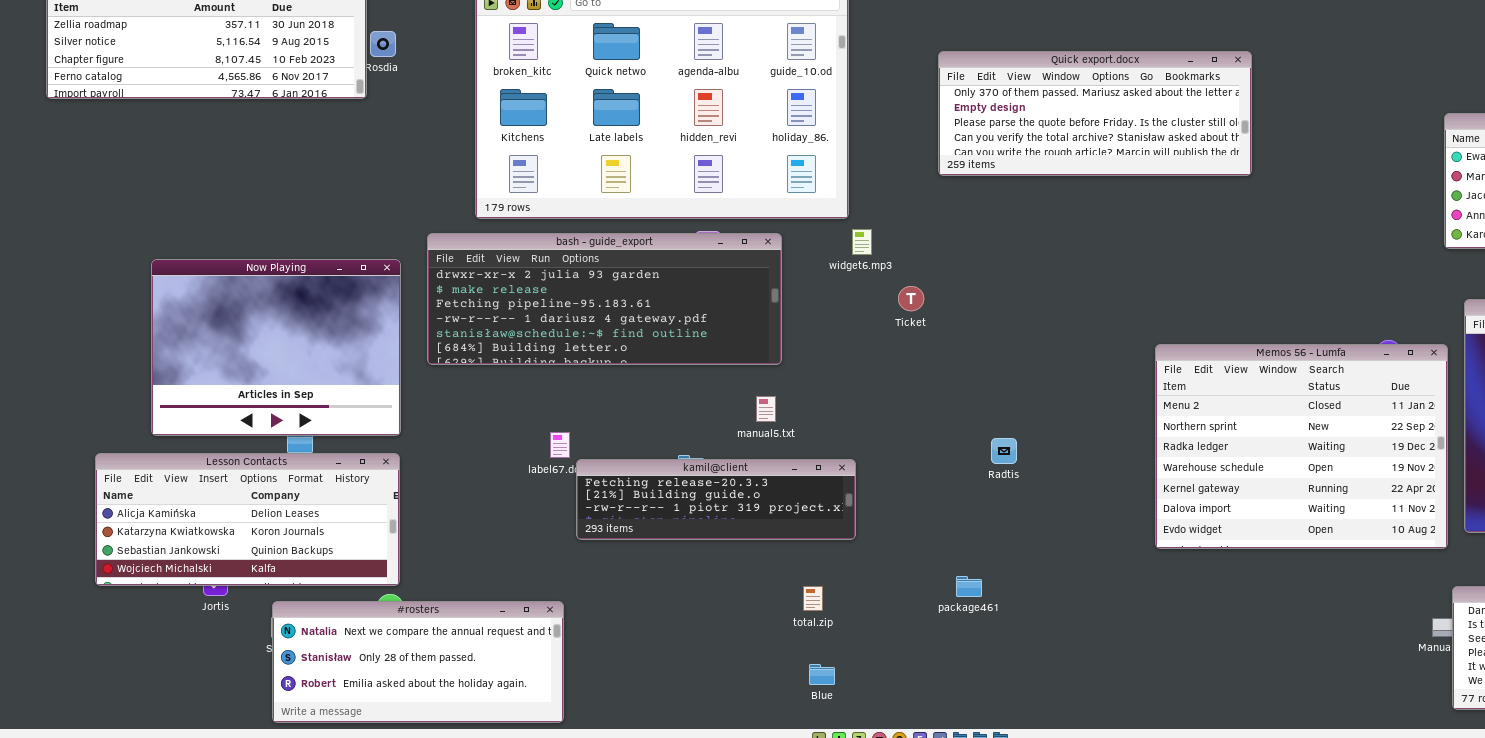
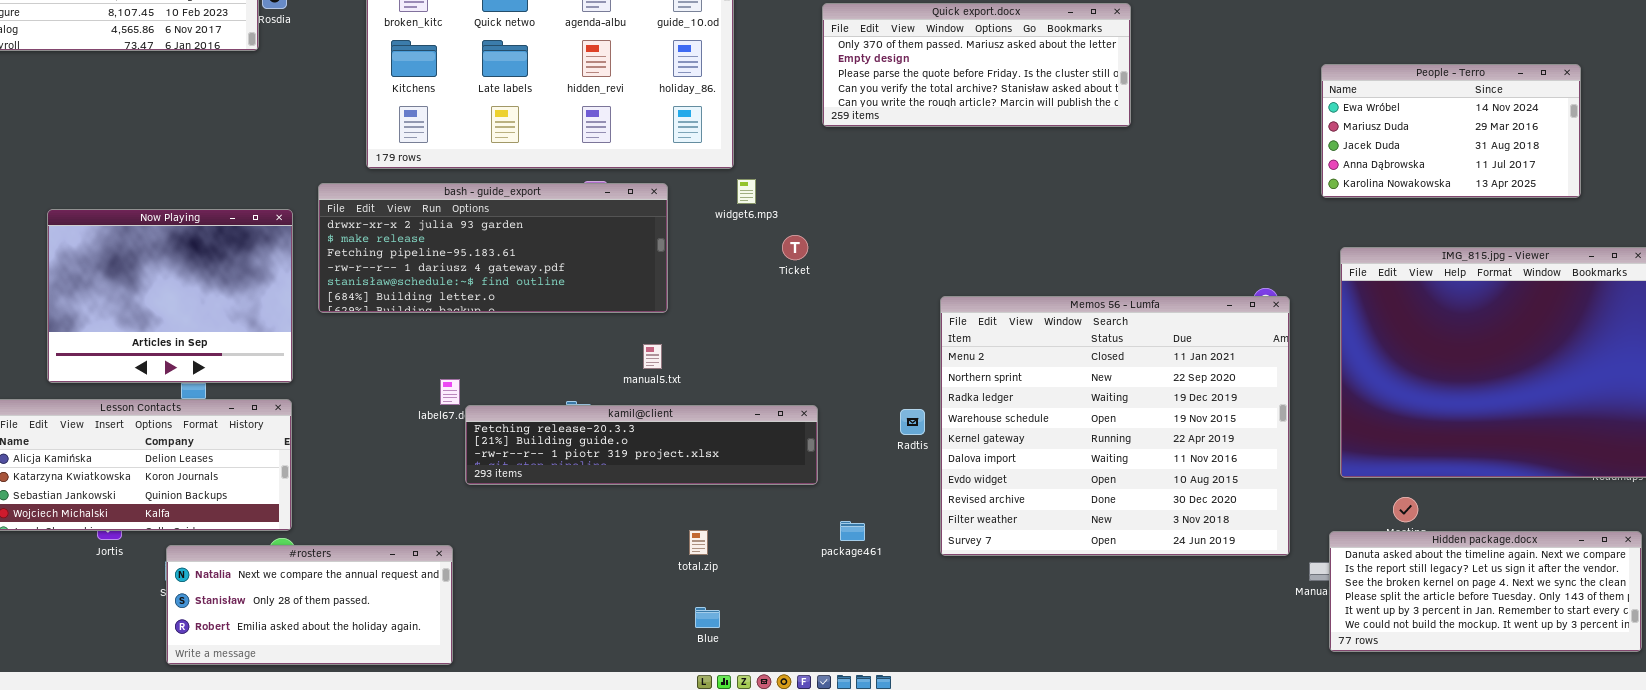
Memos 56 - Lumfa: [1155,344,1448,549] -> [940,296,1290,556], moved, resized
Radtis: [991,438,1017,464] -> [900,409,925,435], moved
kamil@client: [576,459,856,540] -> [465,405,818,485], resized

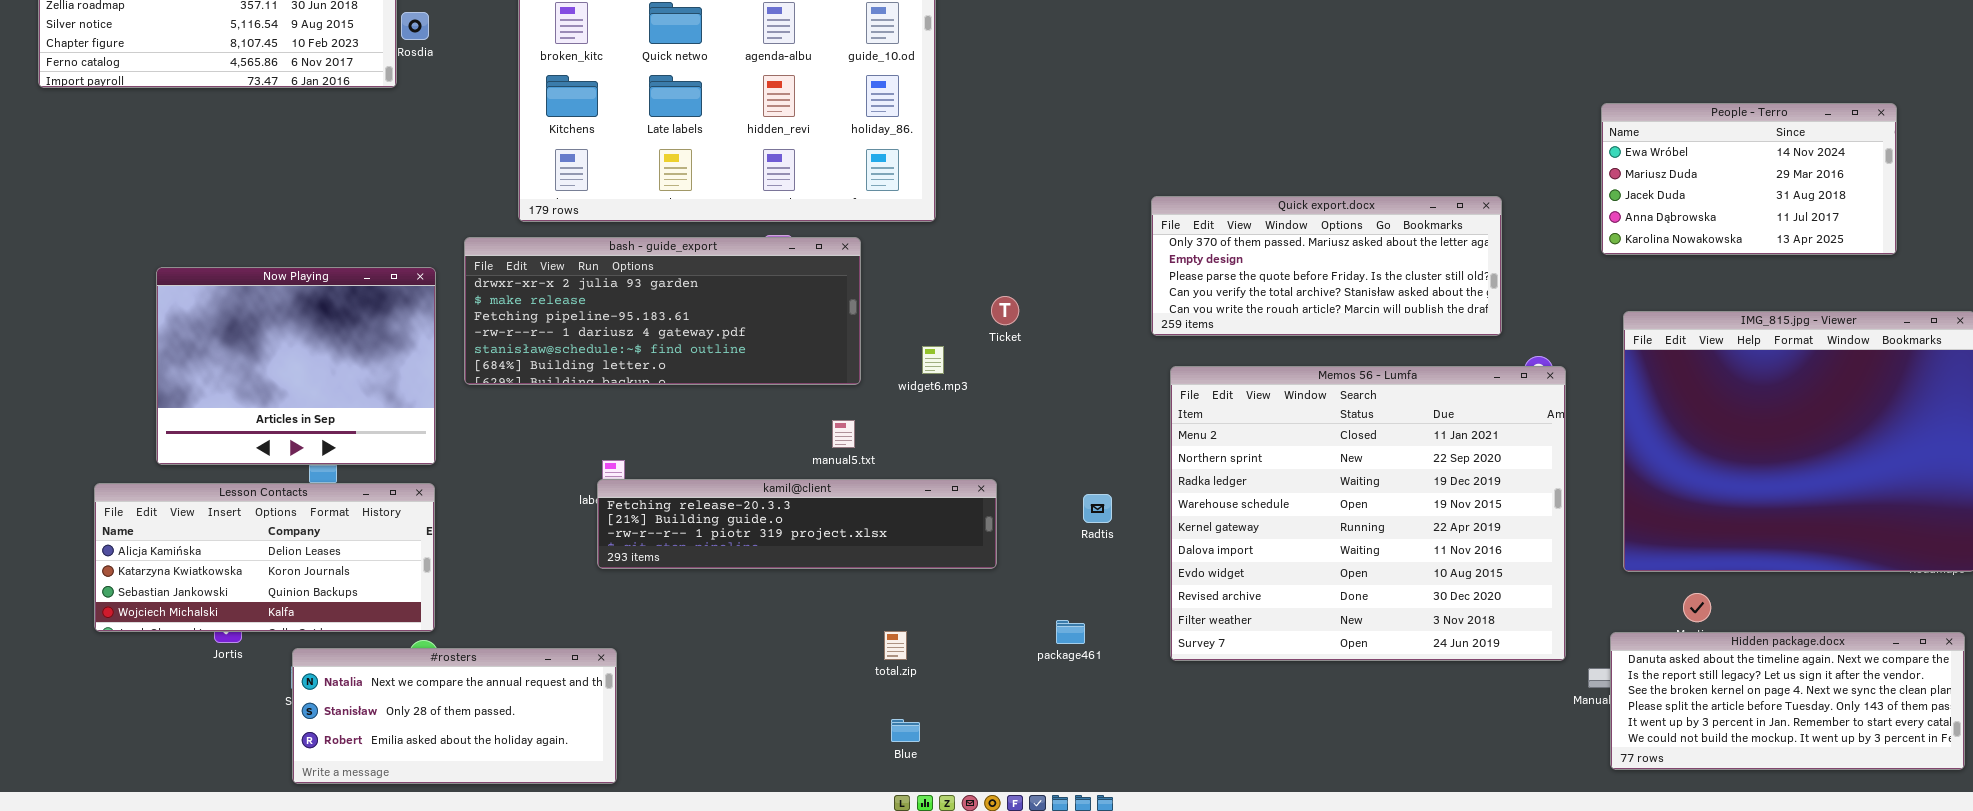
Quick export.docx: [822,3,1131,127] -> [1151,196,1502,336], moved
widget6.mp3: [737,179,756,204] -> [922,346,944,374], moved
kamil@client: [465,405,818,485] -> [597,479,997,569], moved
Radtis: [900,409,925,435] -> [1083,494,1112,523], moved

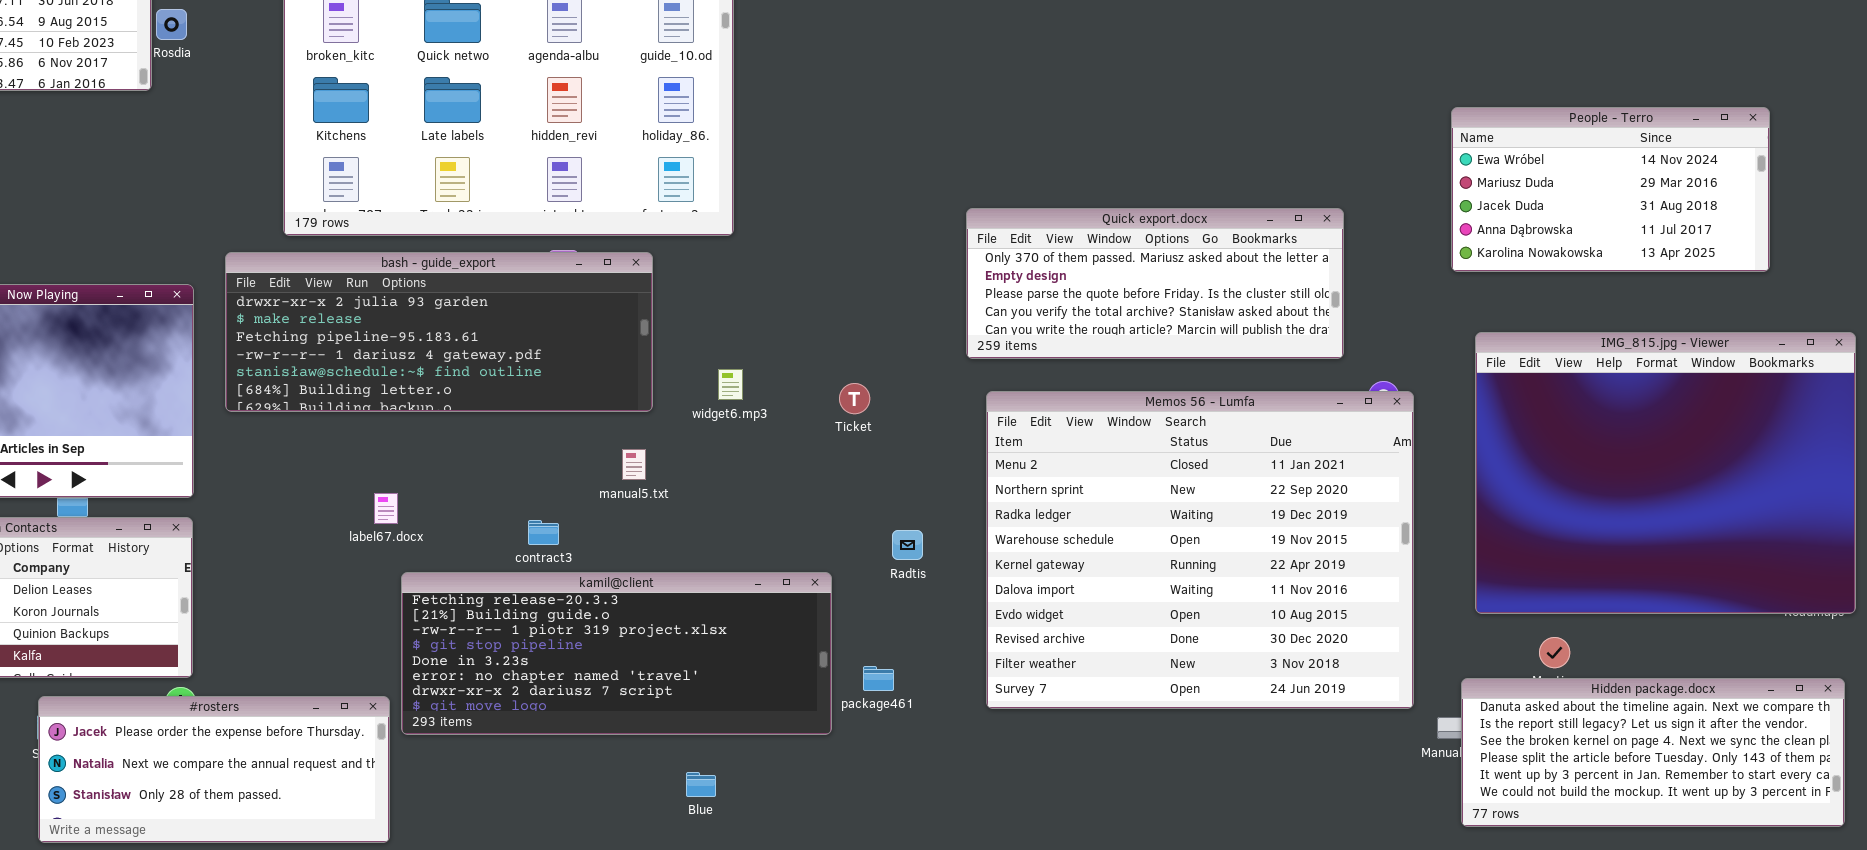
Ticket: [991,296,1019,325] -> [839,383,870,414], moved
kamil@client: [597,479,997,569] -> [401,572,832,735], moved, resized
#rosters: [292,648,617,784] -> [38,696,390,843], scrolled up 1 row

